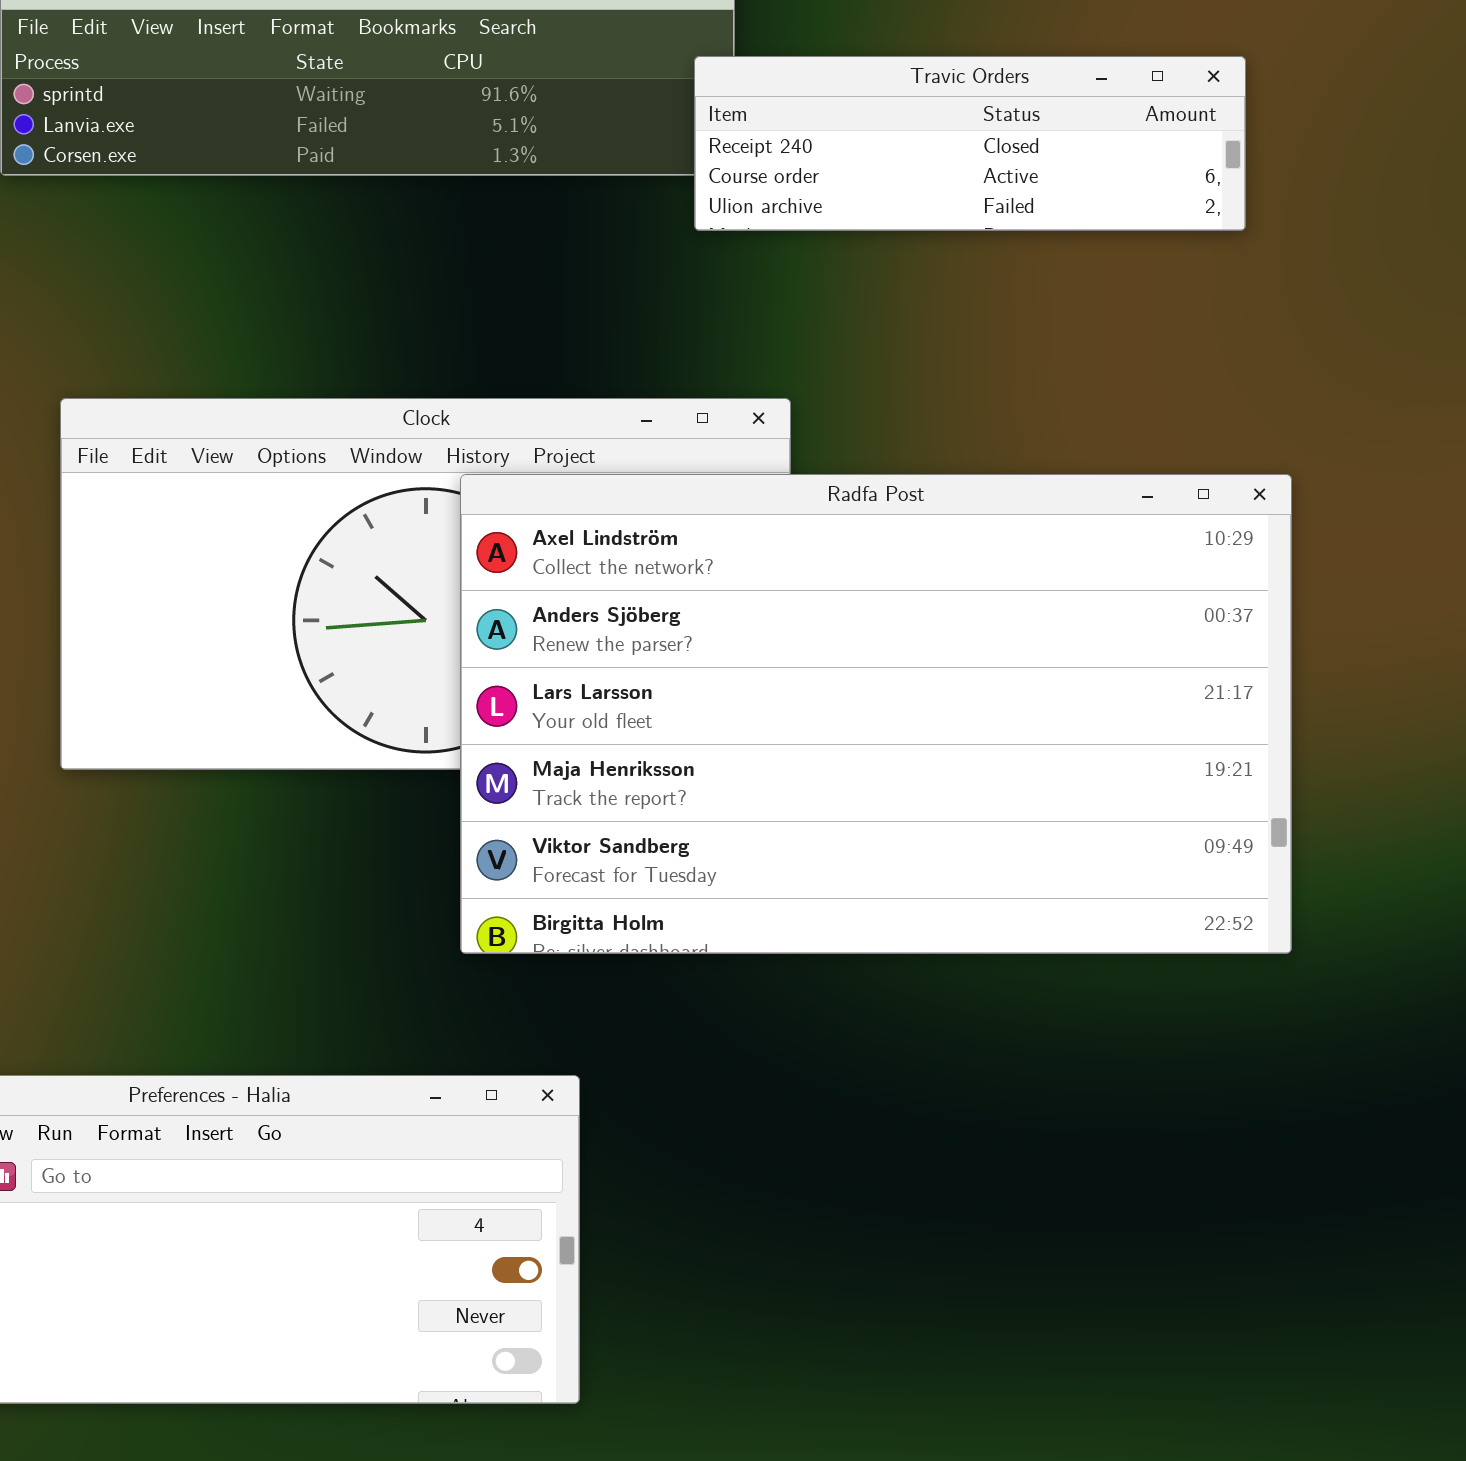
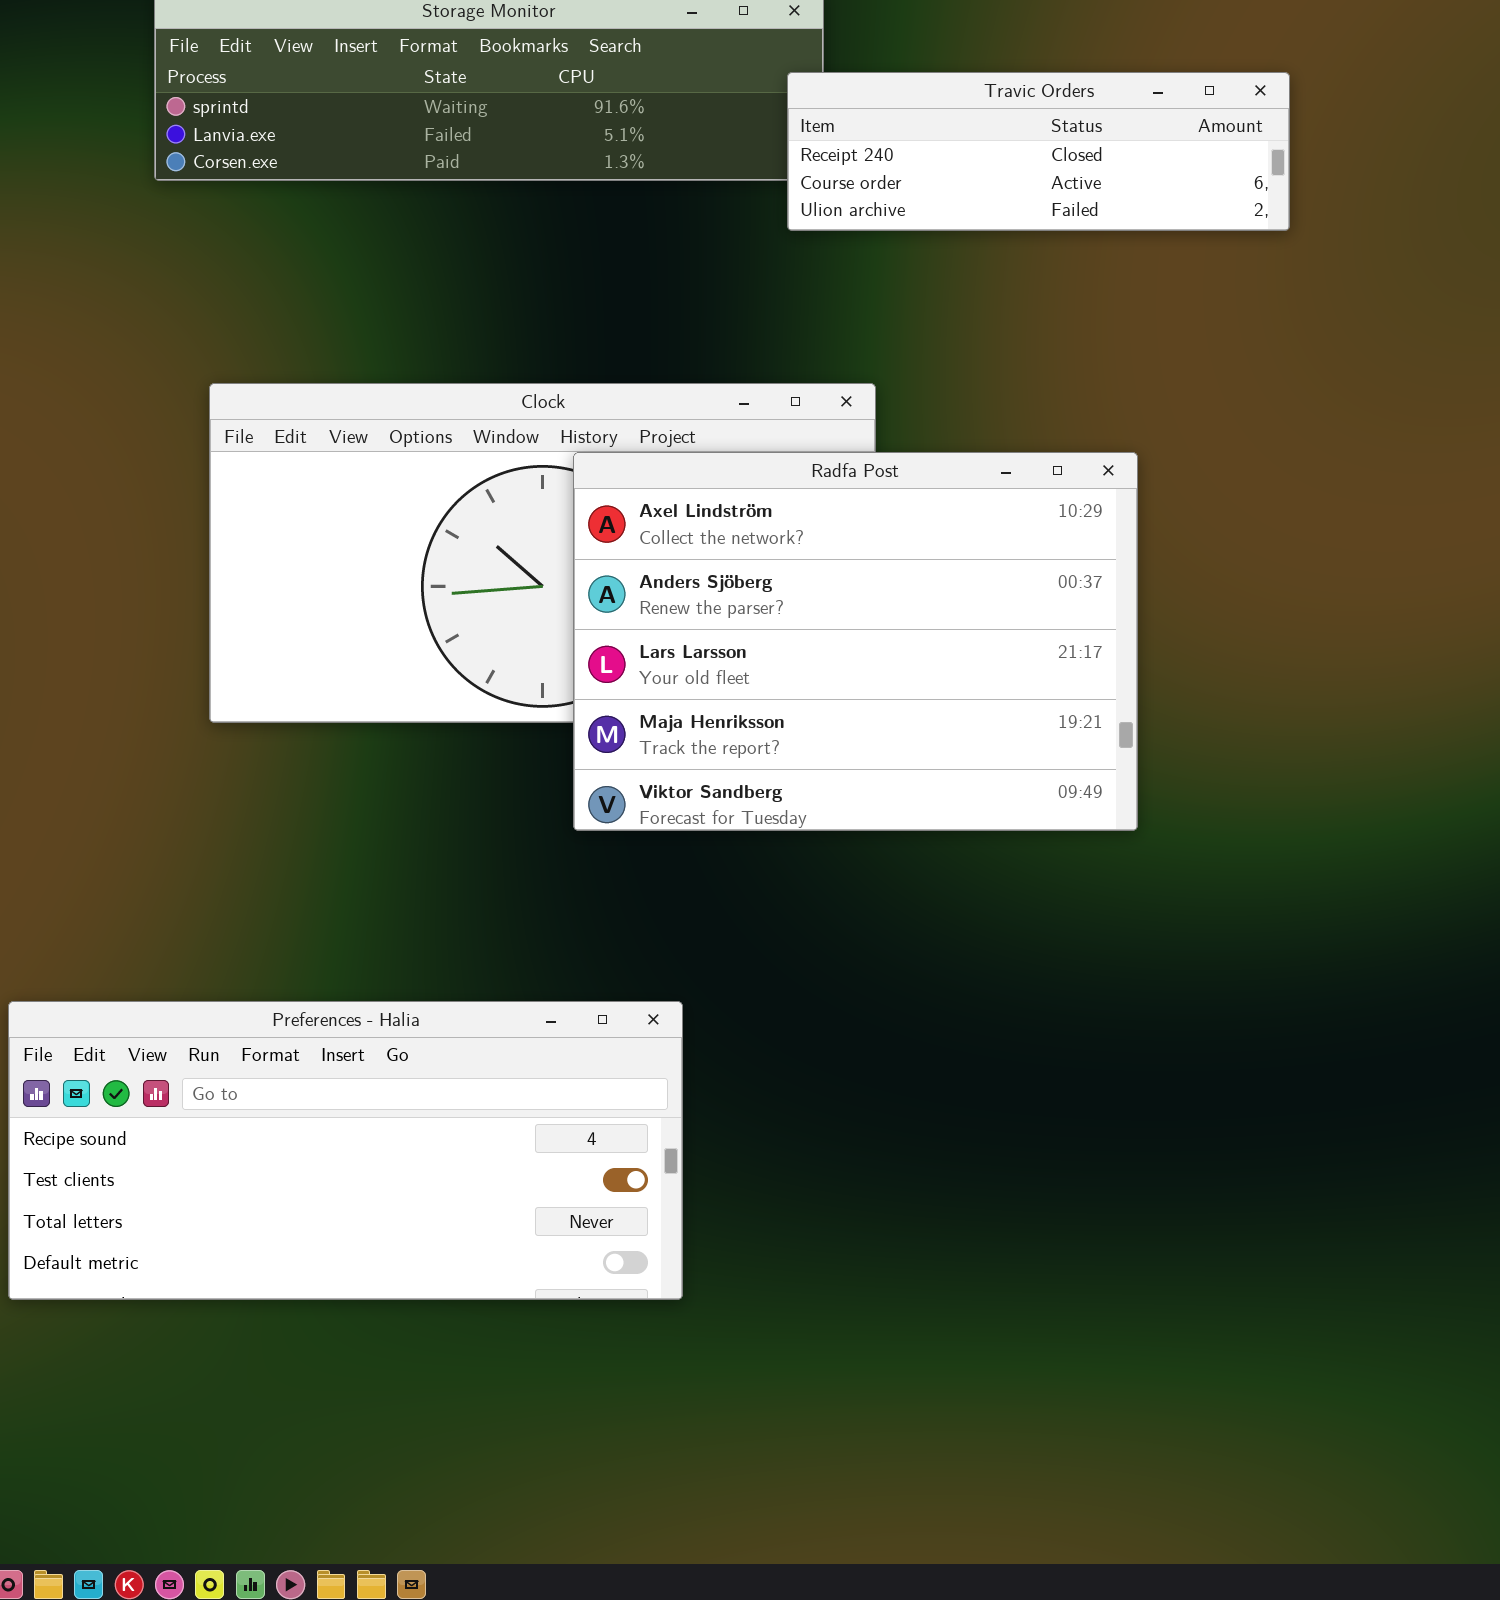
Radfa Post: [460,474,1292,954] -> [573,452,1138,831], resized

